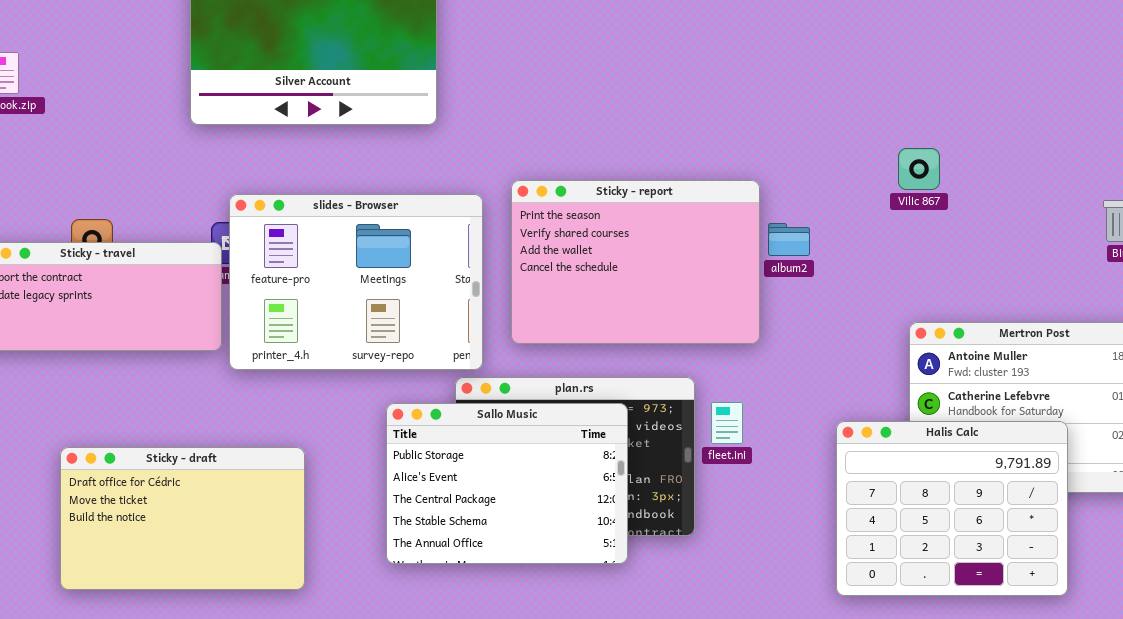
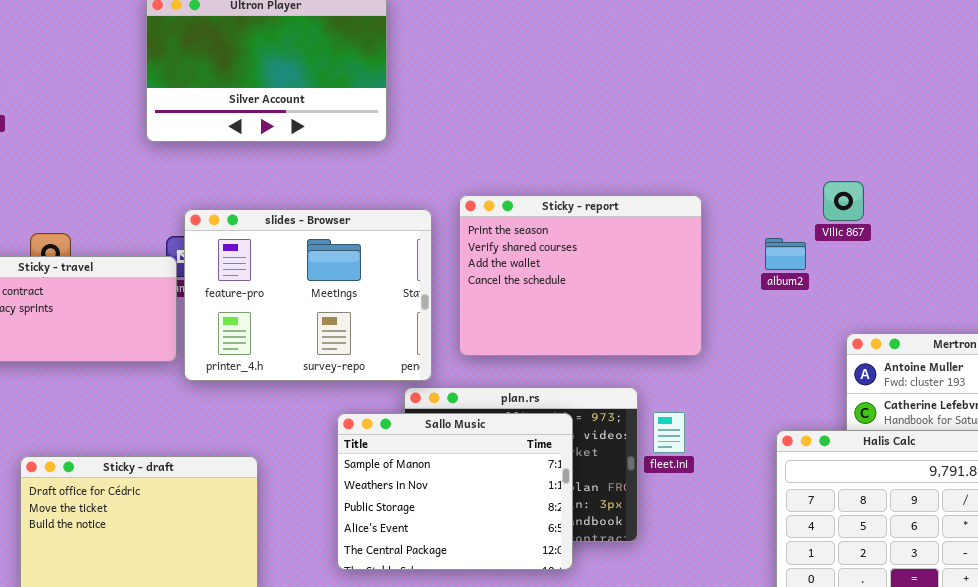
Vilic 867: [898,148,940,190] -> [823,181,864,221], moved
album2: [768,223,810,256] -> [765,238,806,270], moved
Sallo Music: [386,403,628,564] -> [337,413,573,570], scrolled up 2 rows

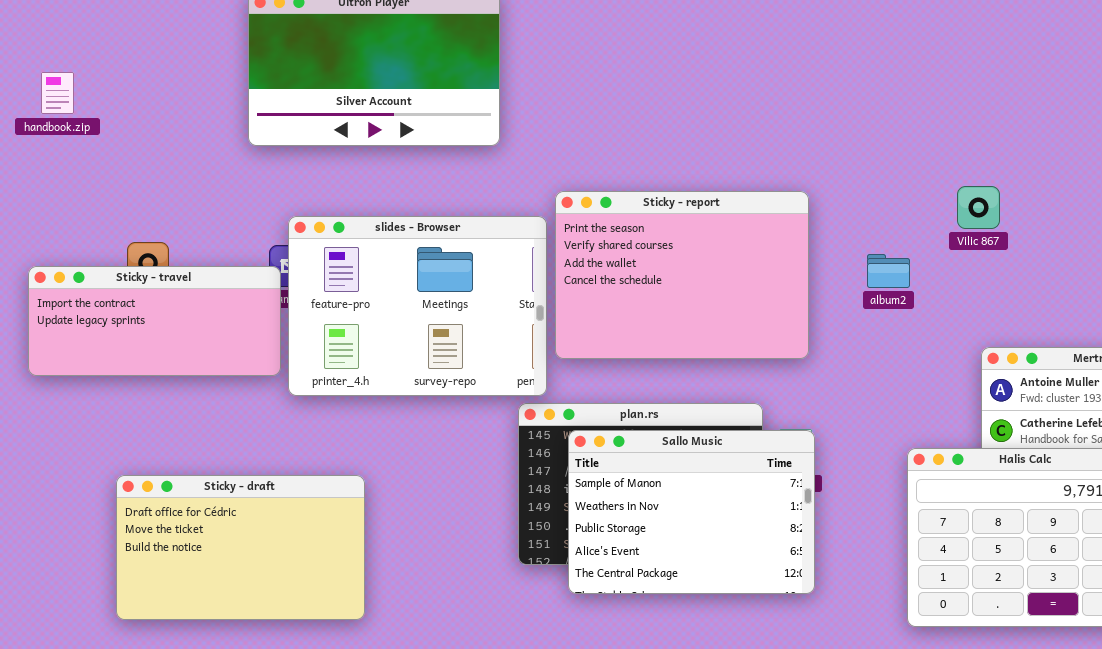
Sticky - report: [459,195,702,356] -> [555,191,809,359], moved
album2: [765,238,806,270] -> [867,254,910,288], moved
Sallo Music: [337,413,573,570] -> [568,430,815,594], moved

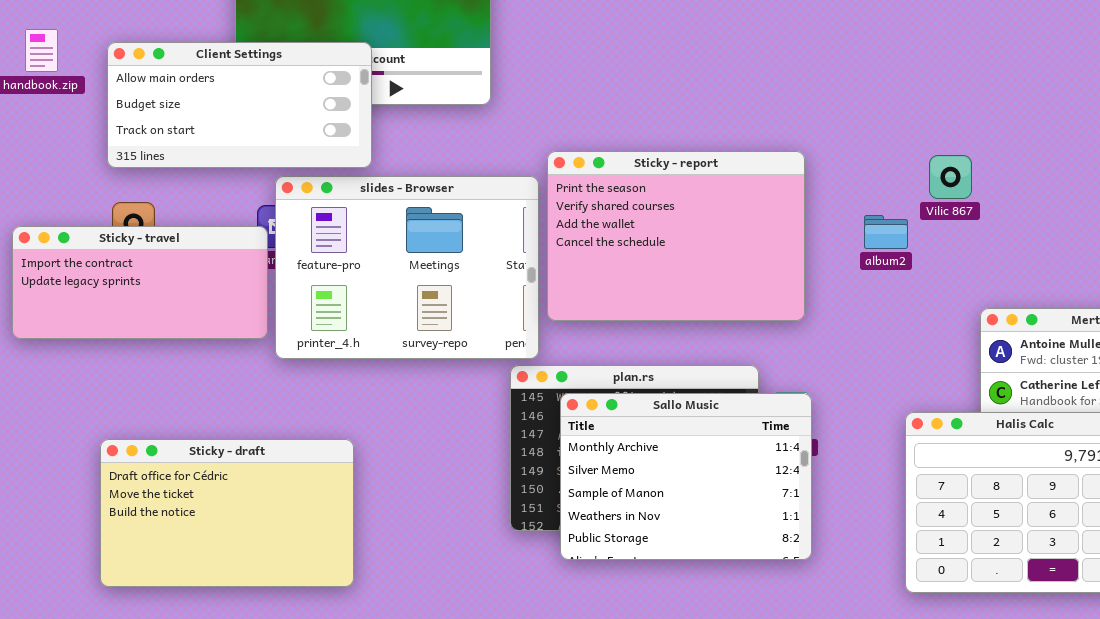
Client Settings: none -> [107,42,372,168], opened
Vilic 867: [957,186,1000,229] -> [929,155,972,199], moved
Sallo Music: [568,430,815,594] -> [560,393,812,560], scrolled up 2 rows

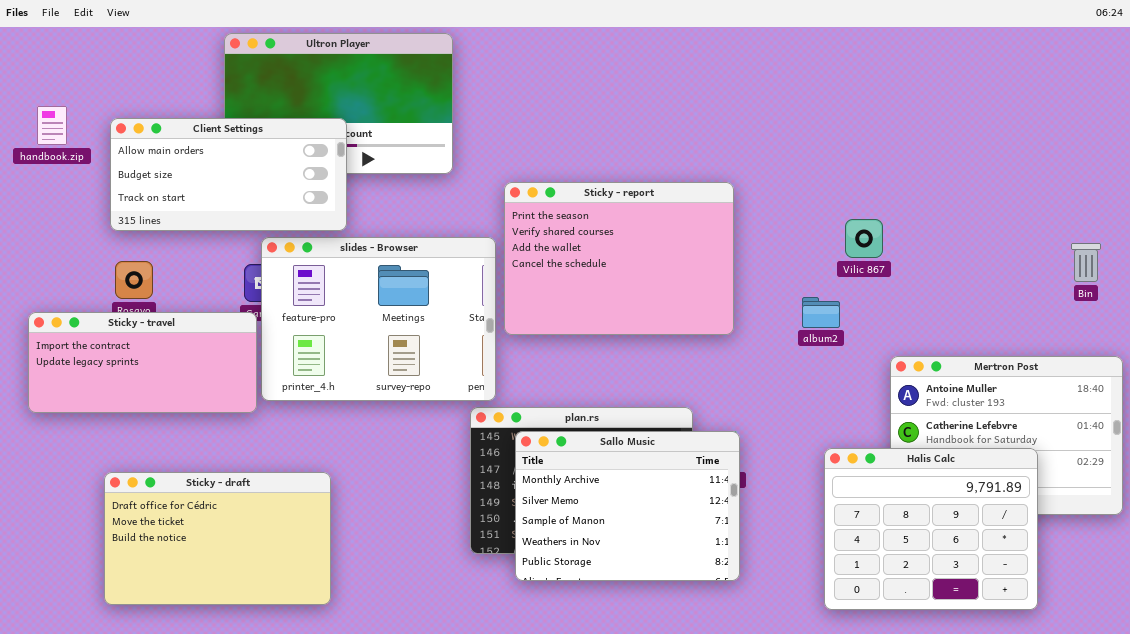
Sticky - report: [547,151,805,321] -> [504,182,734,335], moved
album2: [864,215,908,249] -> [802,297,840,328], moved
Sticky - travel: [12,226,268,339] -> [28,312,257,413], moved

